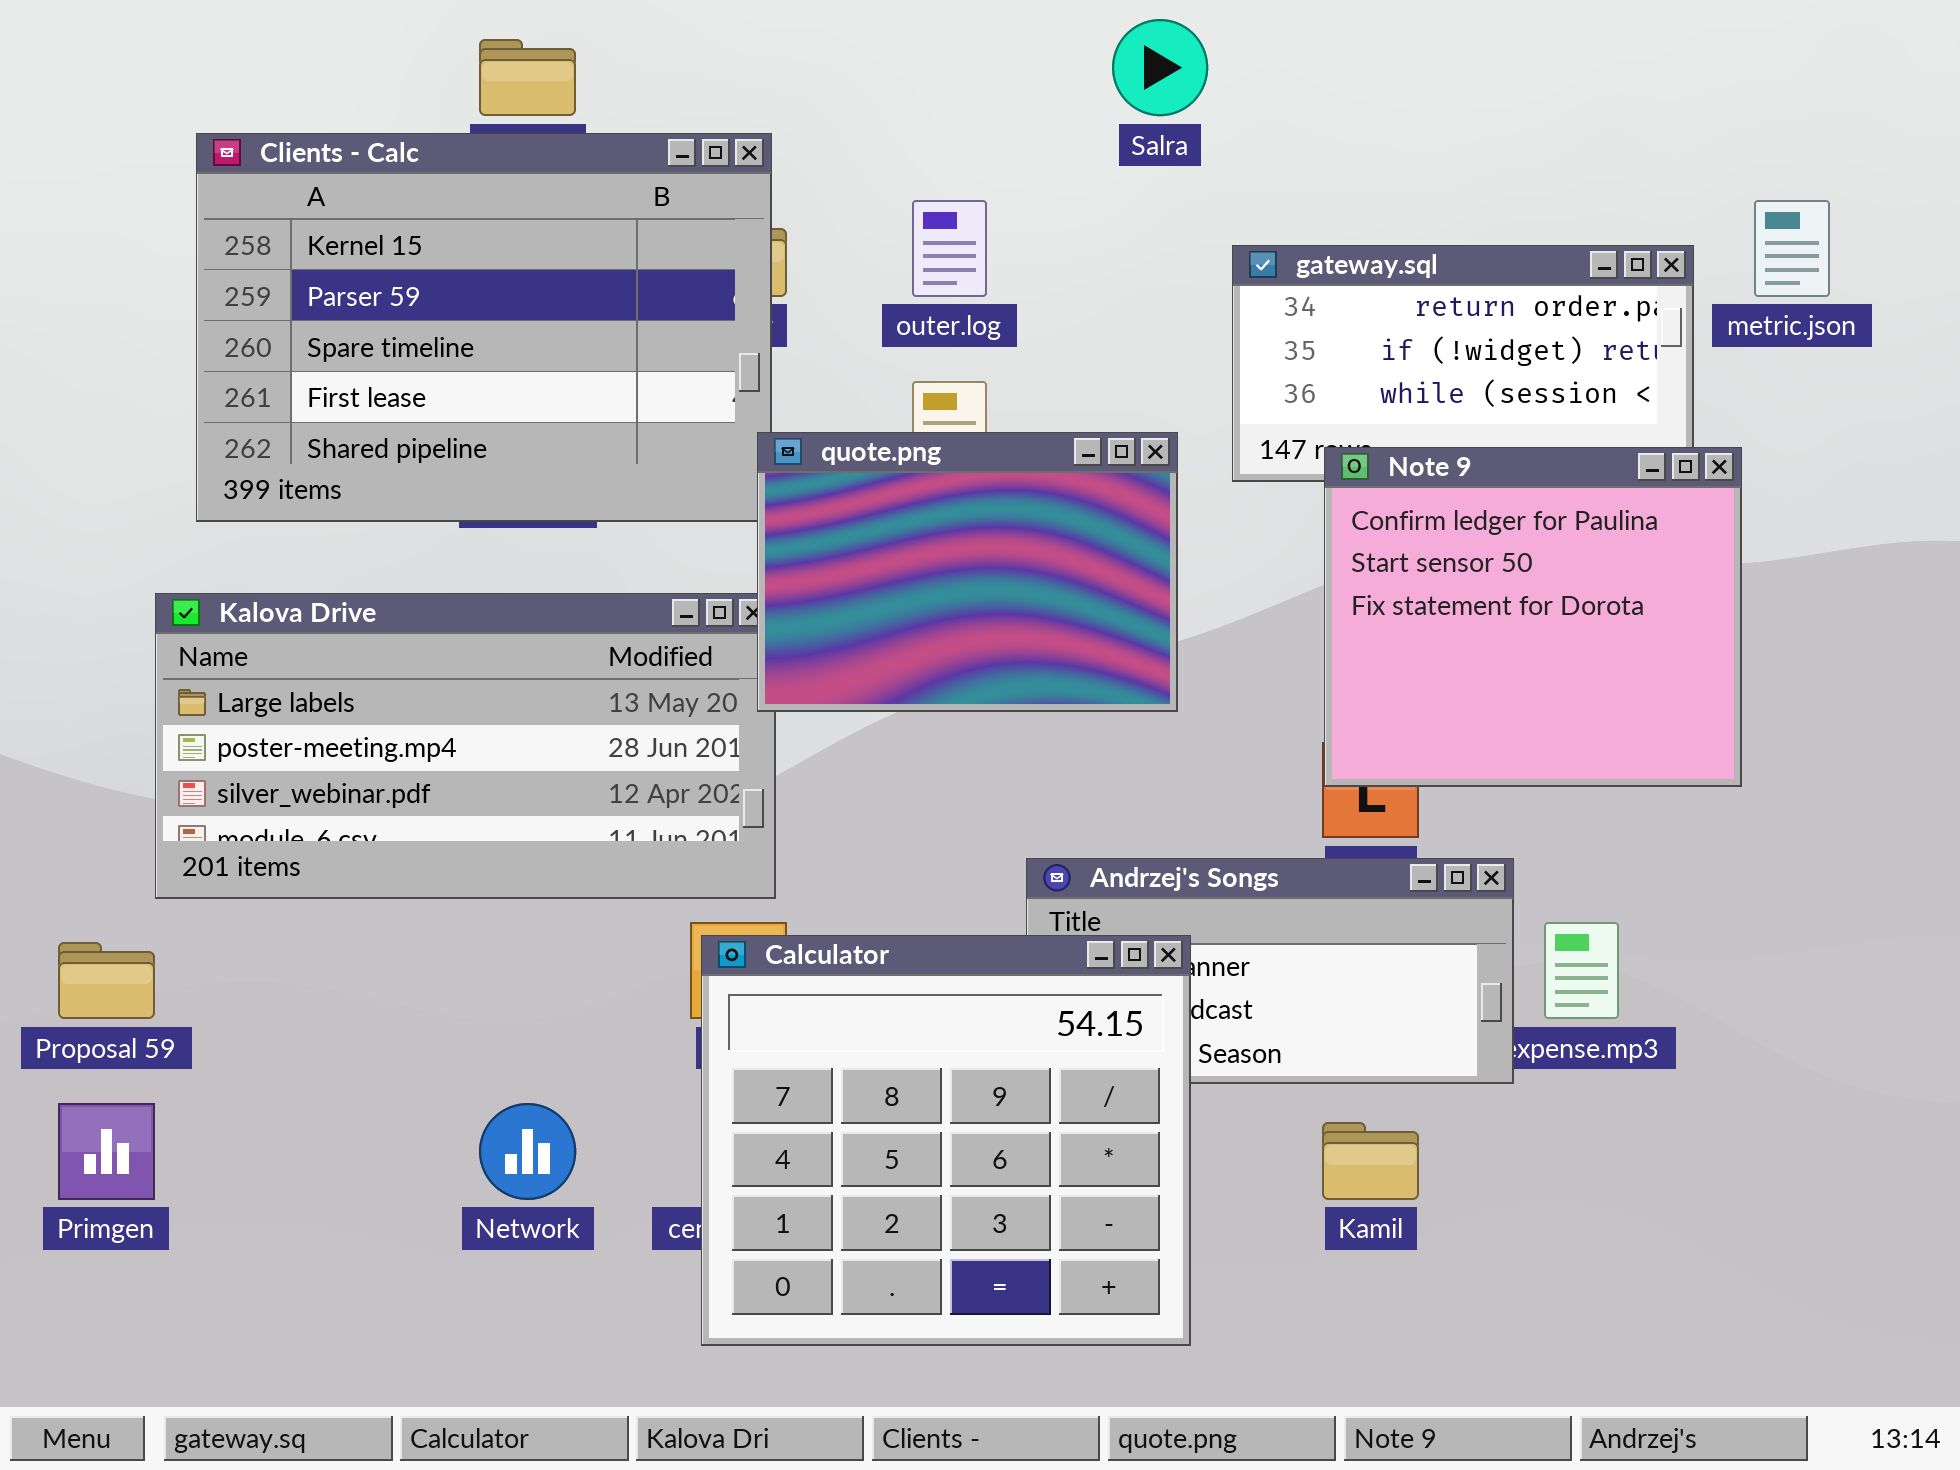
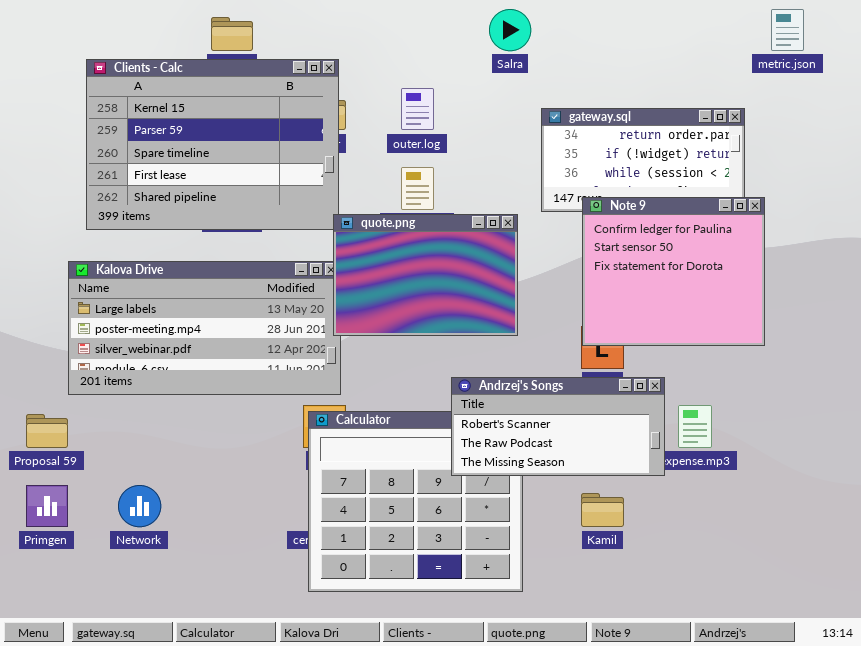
metric.json: [1754,200,1830,297] -> [771,9,804,51], moved
quote.png: [757,432,1178,712] -> [333,214,518,336], moved
Andrzej's Songs: [1026,858,1514,1084] -> [451,377,665,476], raised
Network: [479,1103,576,1200] -> [118,485,161,527], moved

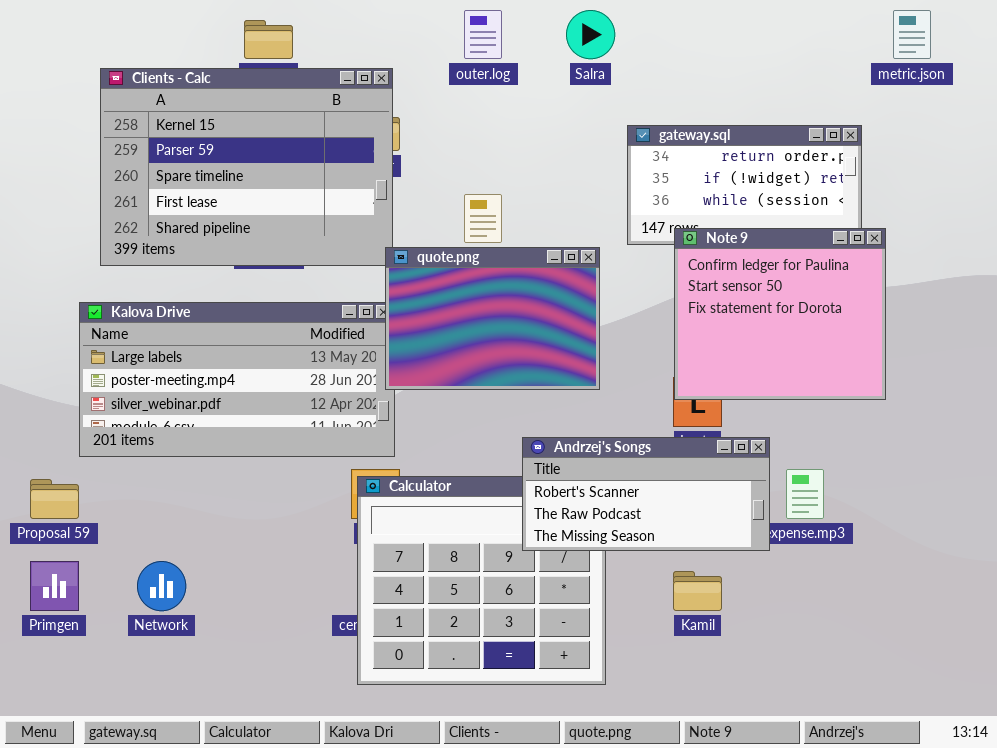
outer.log: [401,88,434,130] -> [464,10,502,59], moved

